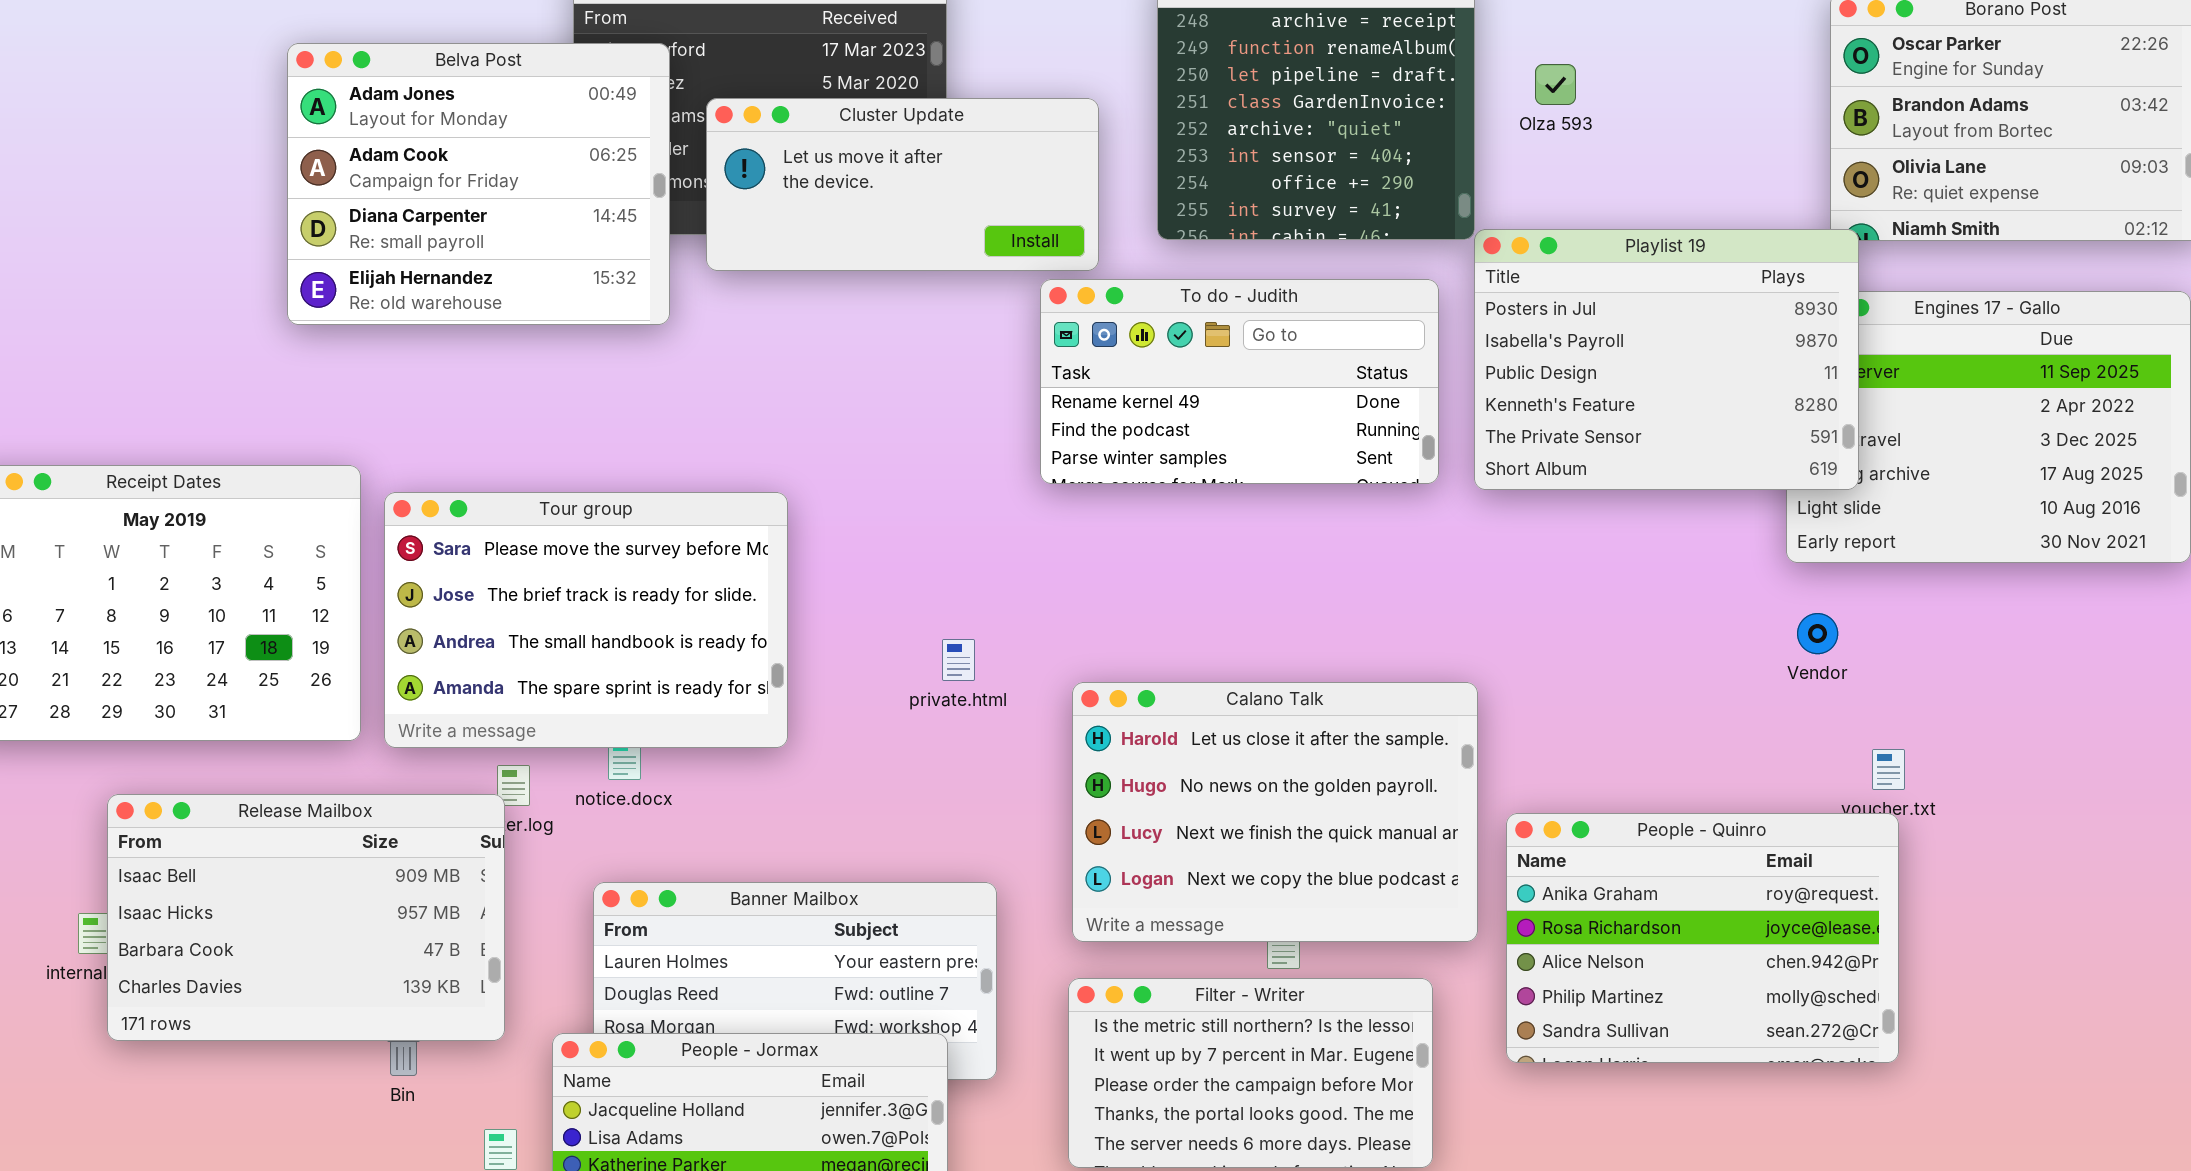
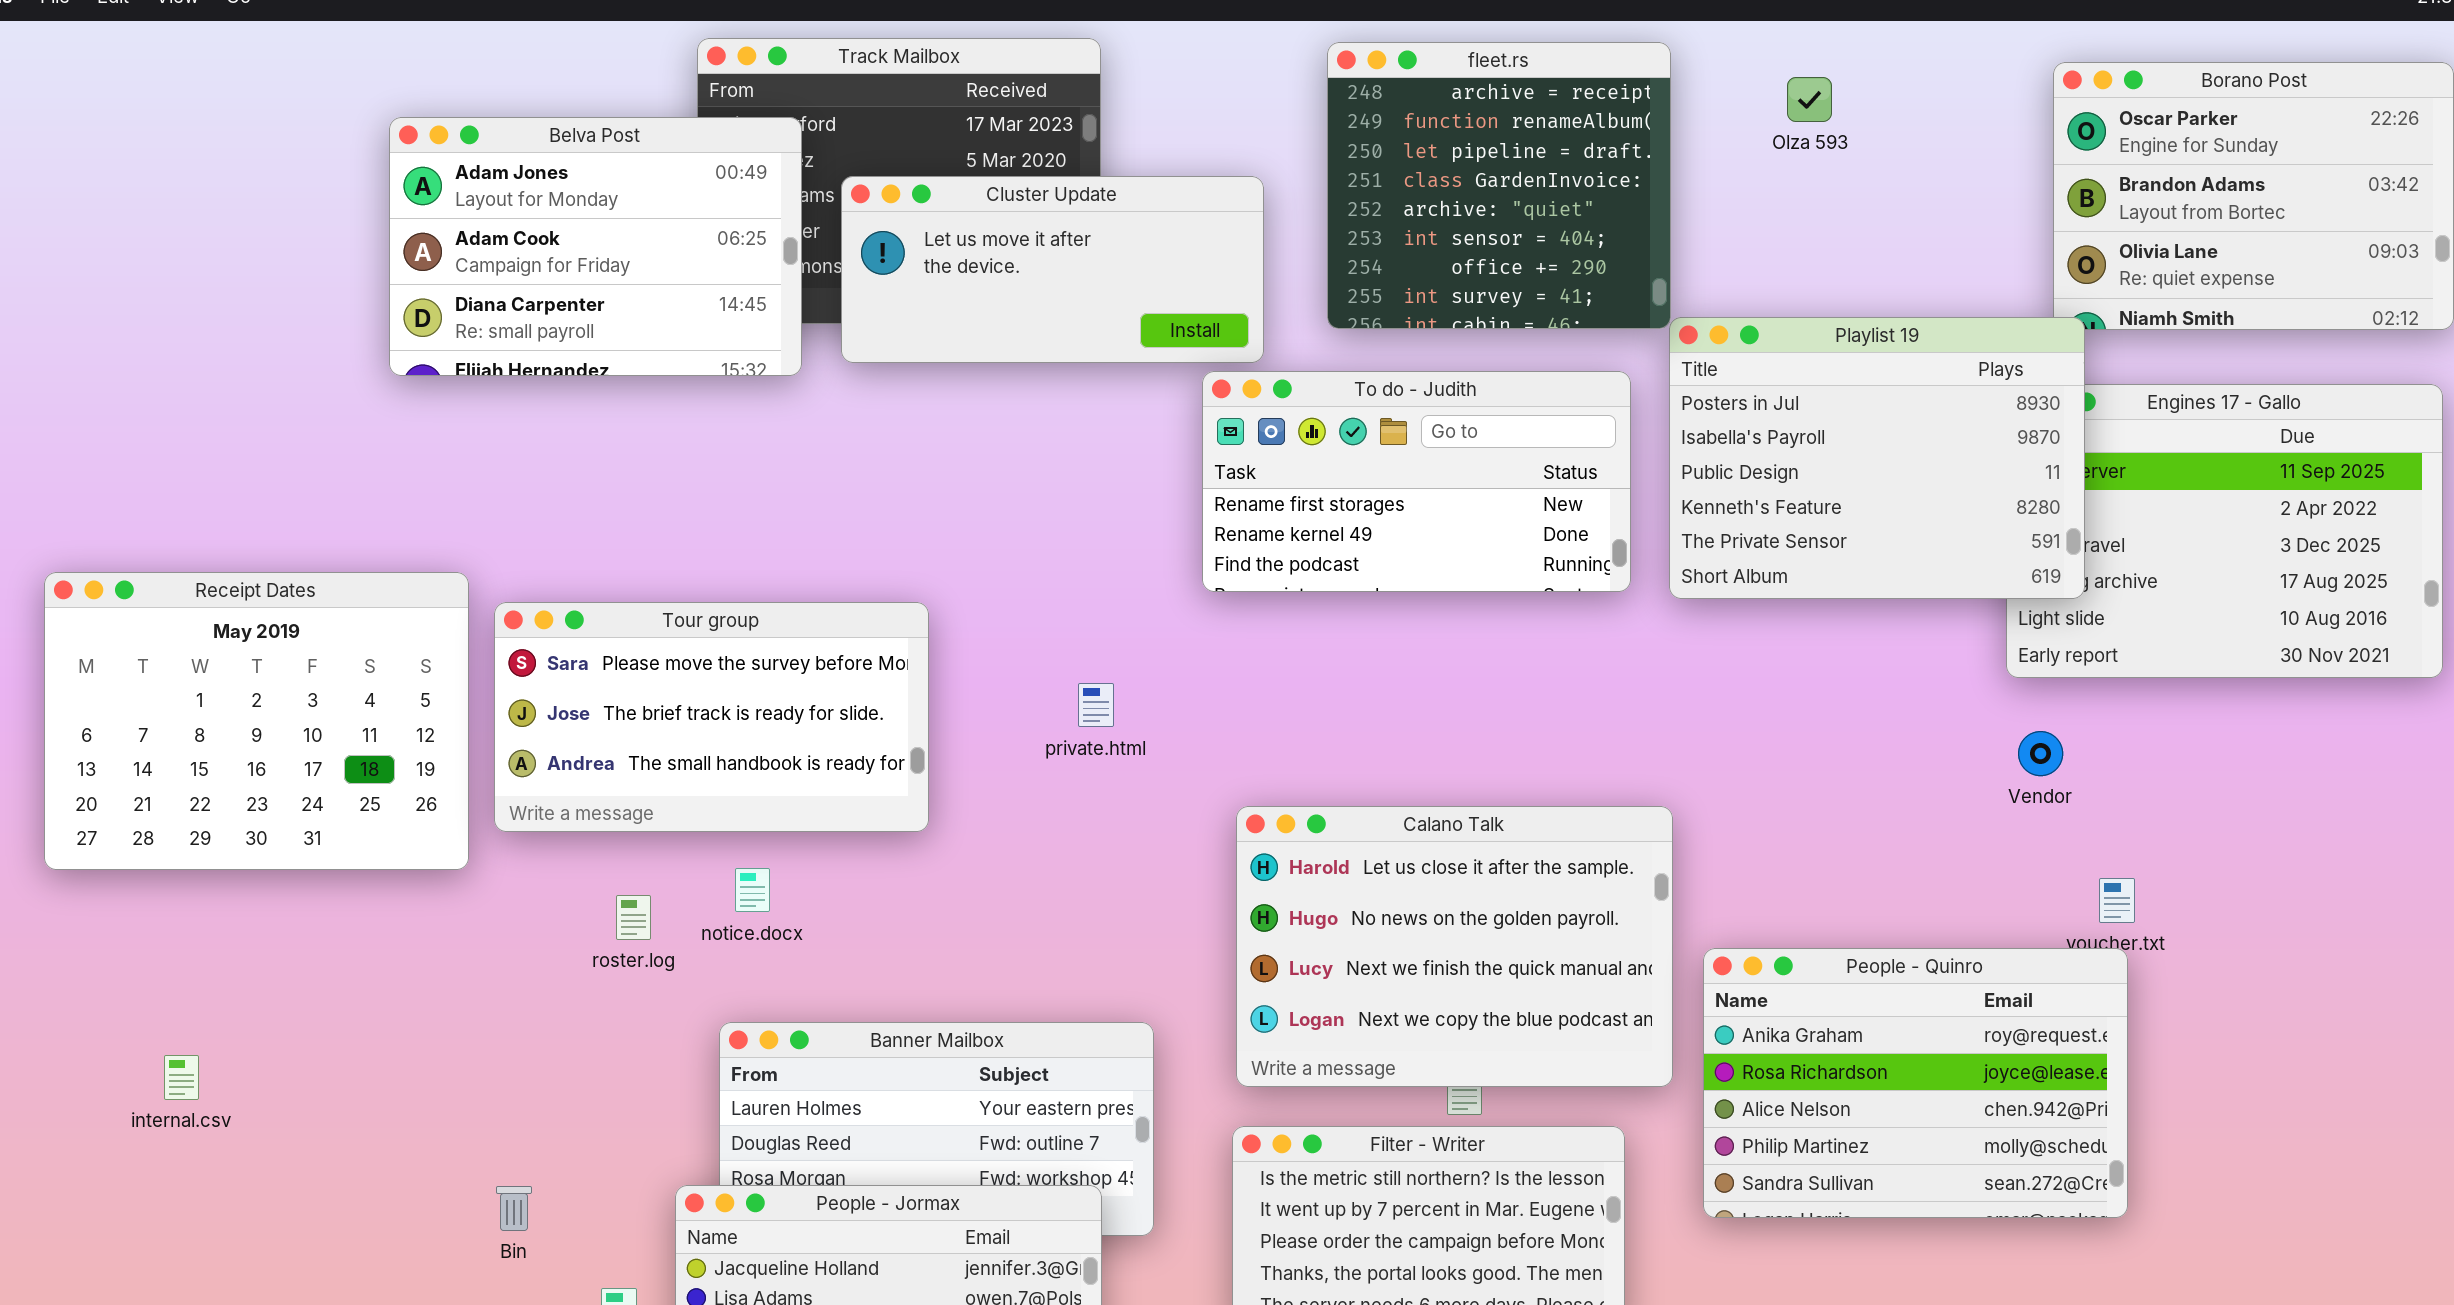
Belva Post: [287,43,670,325] -> [389,117,802,376], resized
Olza 593: [1535,64,1576,105] -> [1787,77,1832,122], moved
To do - Judith: [1040,279,1439,484] -> [1202,371,1631,592], scrolled up 1 row
Tour group: [384,492,788,748] -> [494,602,929,832], resized
private.html: [942,639,975,681] -> [1078,683,1114,727], moved
Release Mailbox: [107,794,505,1041] -> none, closed

